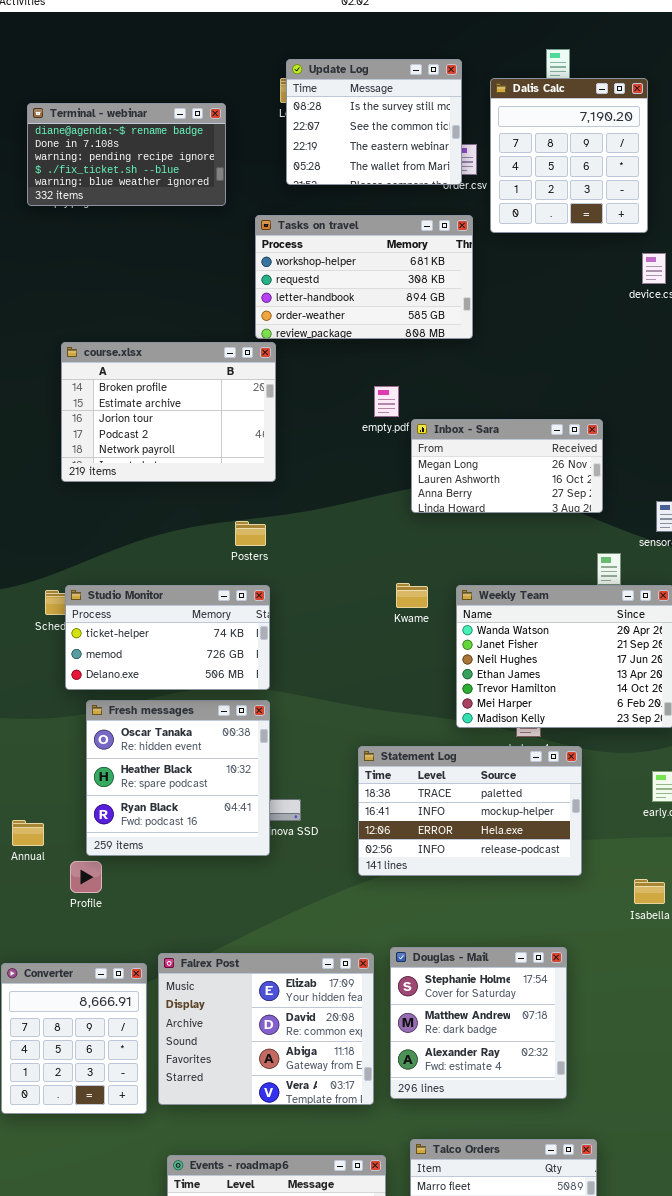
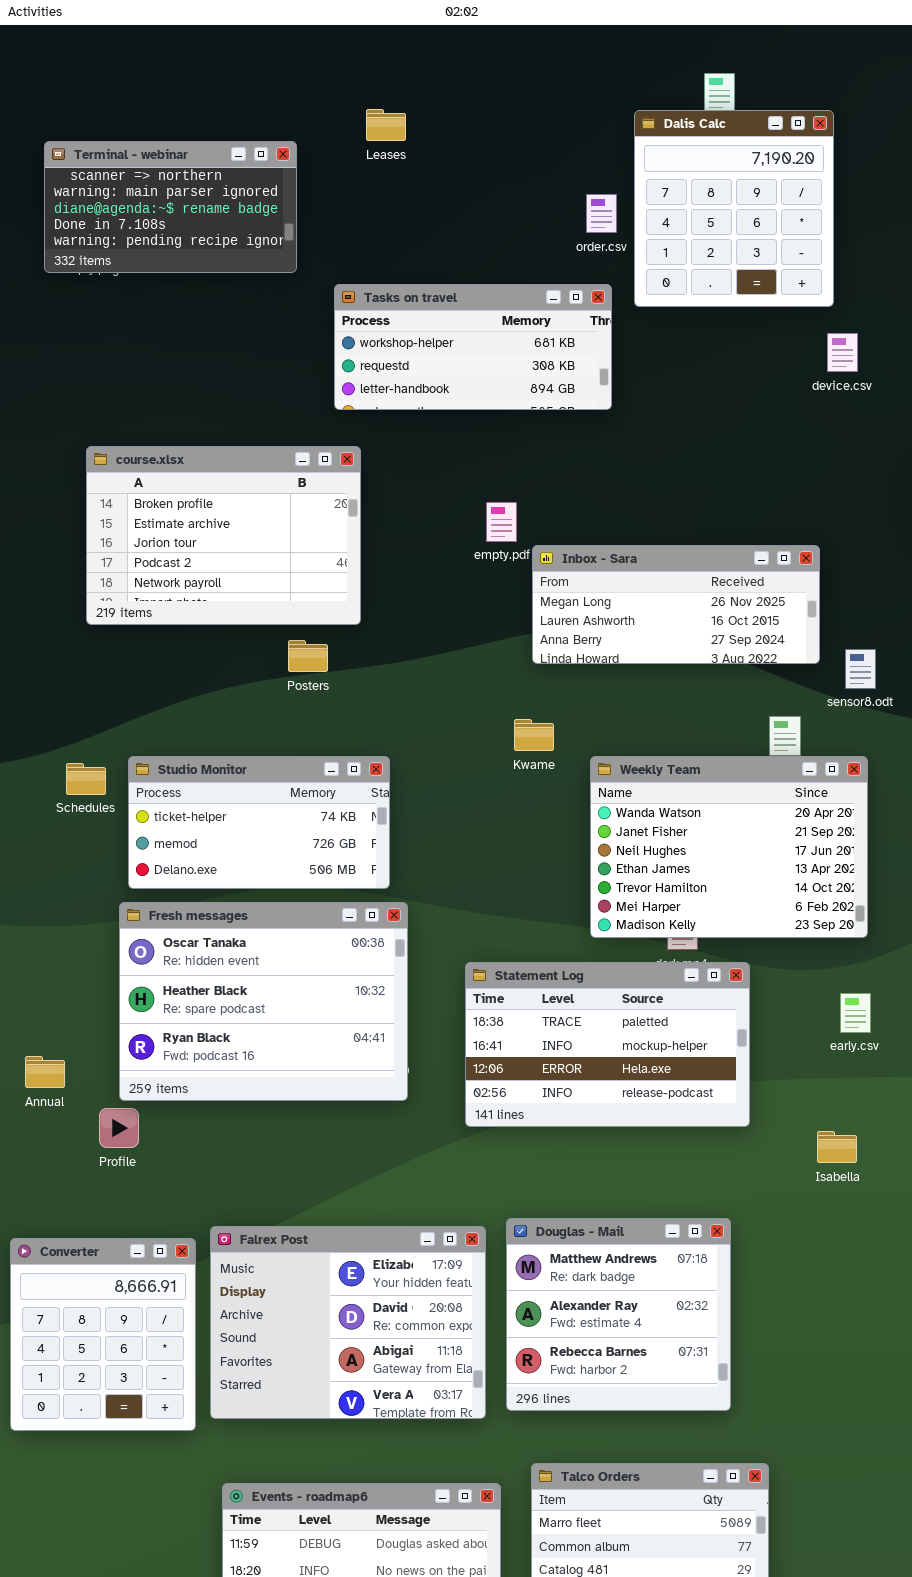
Update Log: [286,59,462,185] -> none, closed
Terminal - webinar: [27,103,226,206] -> [44,141,297,273], scrolled up 2 rows
Tasks on travel: [255,215,473,339] -> [334,284,612,410], resized
Inbox - Sara: [411,419,603,513] -> [532,545,820,664], resized
Posters: [235,521,266,546] -> [288,640,328,672], moved
Kwame: [396,583,428,608] -> [514,719,554,751], moved
Studio Monitor: [65,585,270,690] -> [128,756,390,889], moved
Fresh messages: [86,700,270,856] -> [119,902,408,1101], resized
Douglas - Mail: [390,947,567,1099] -> [506,1218,731,1411], scrolled down 1 row

